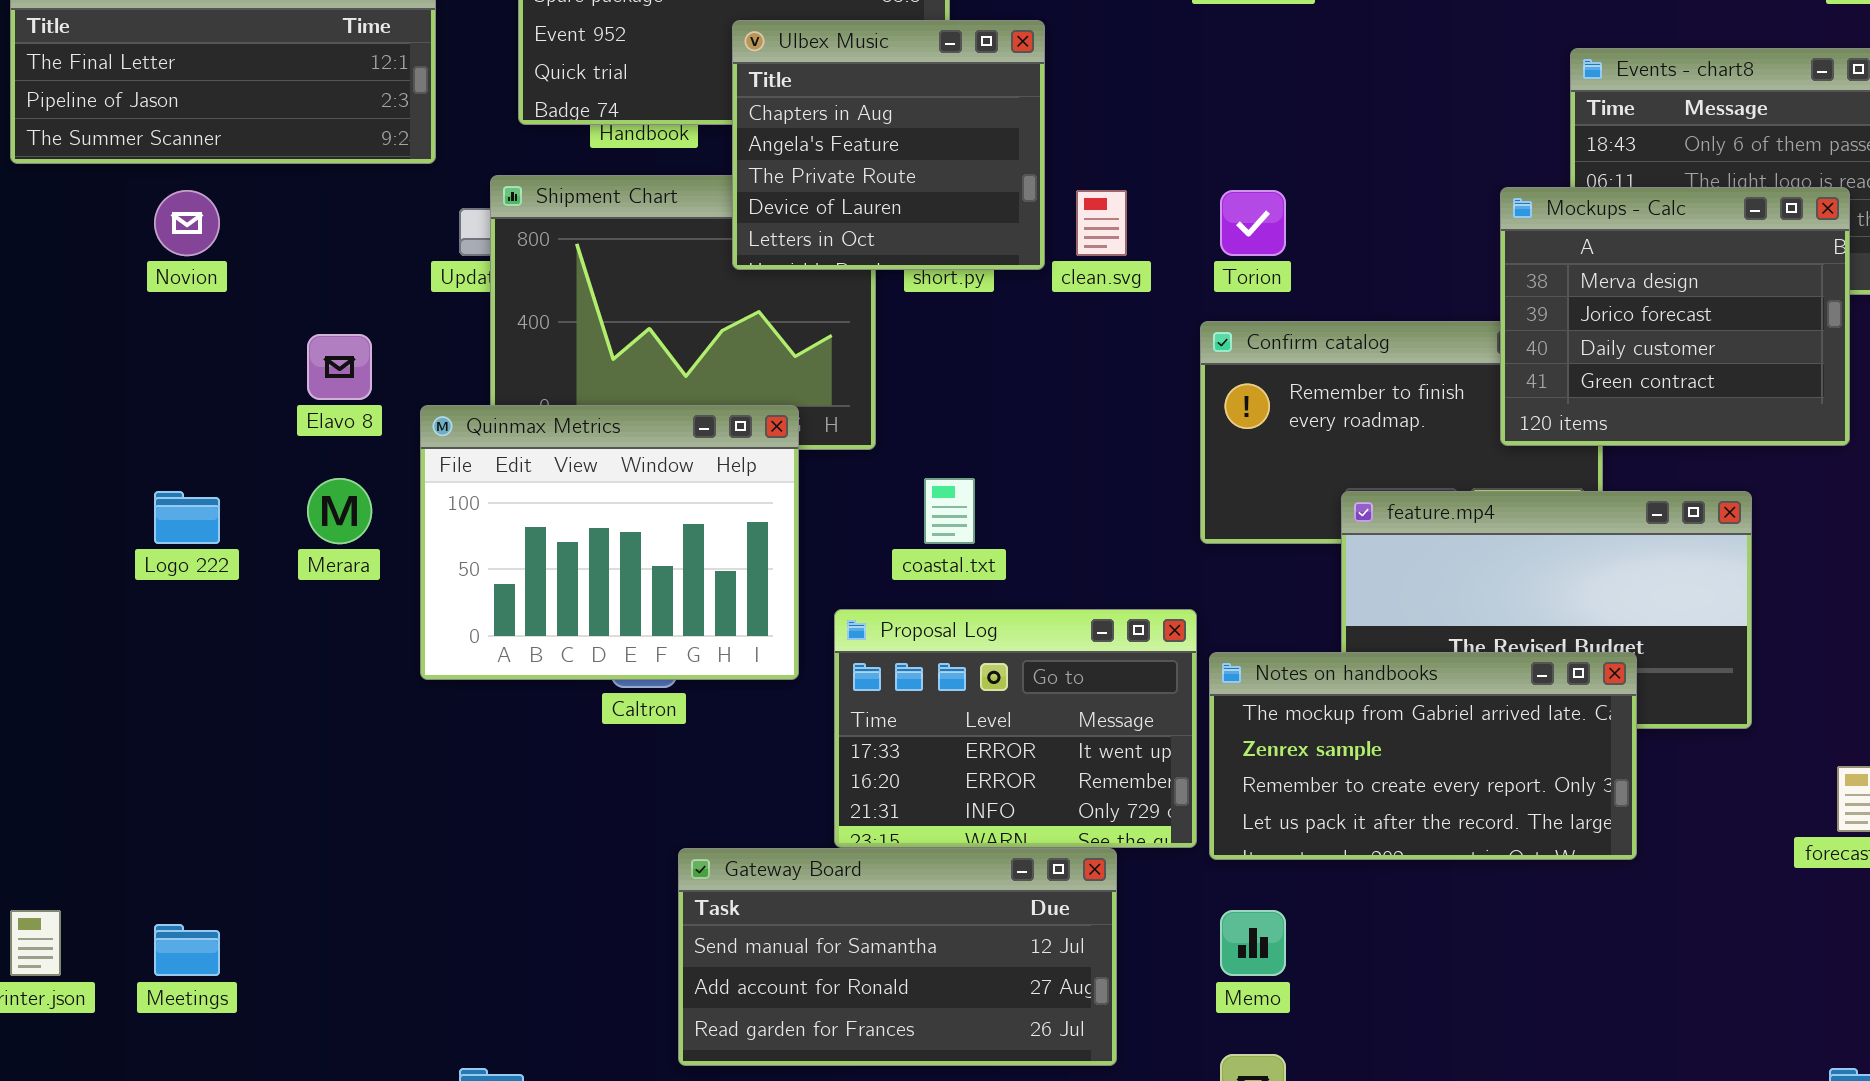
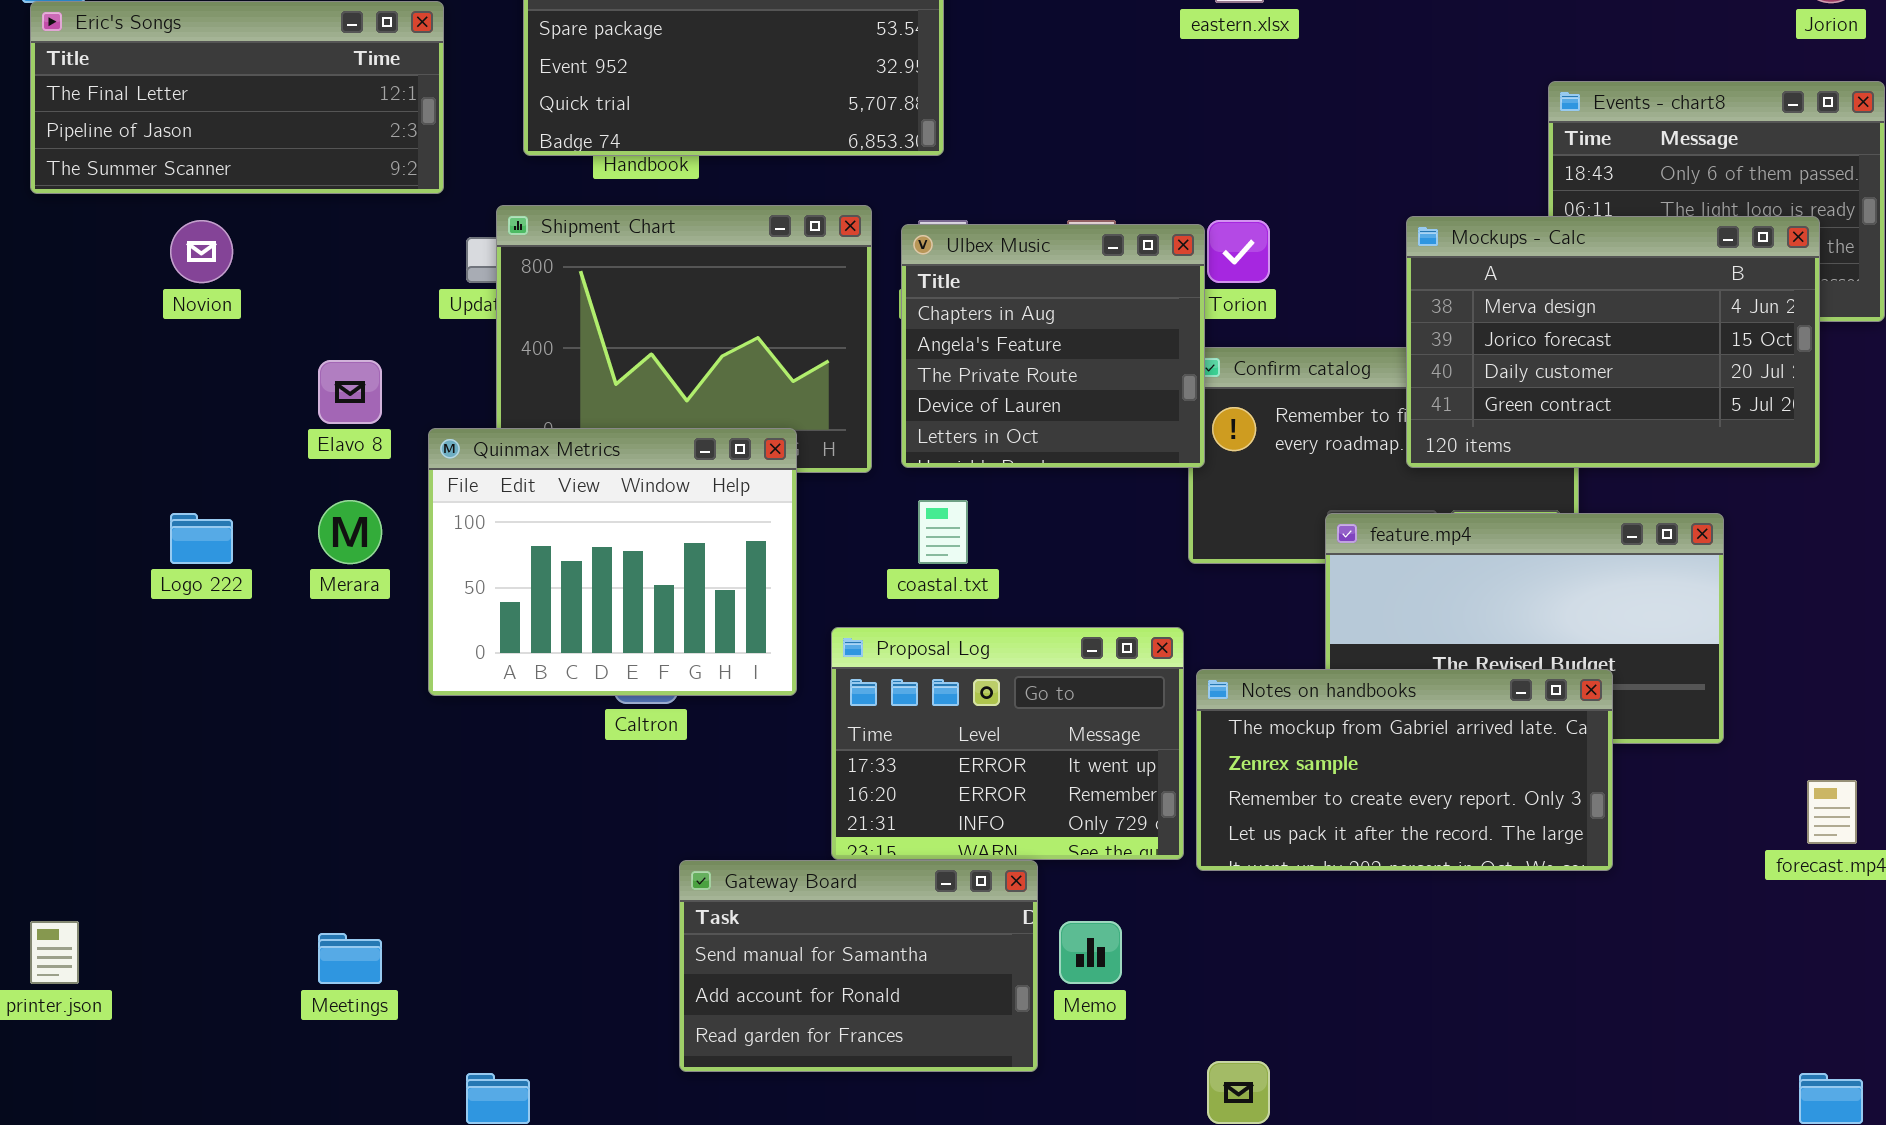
Ulbex Music: [732,20,1045,270] -> [901,224,1205,468], moved
Mockups - Calc: [1500,187,1850,446] -> [1406,216,1820,468], resized
Gateway Board: [678,848,1117,1066] -> [679,860,1038,1072], resized
Memo: [1220,910,1286,976] -> [1059,921,1122,984], moved
Meetings: [154,924,220,976] -> [318,933,382,984], moved

